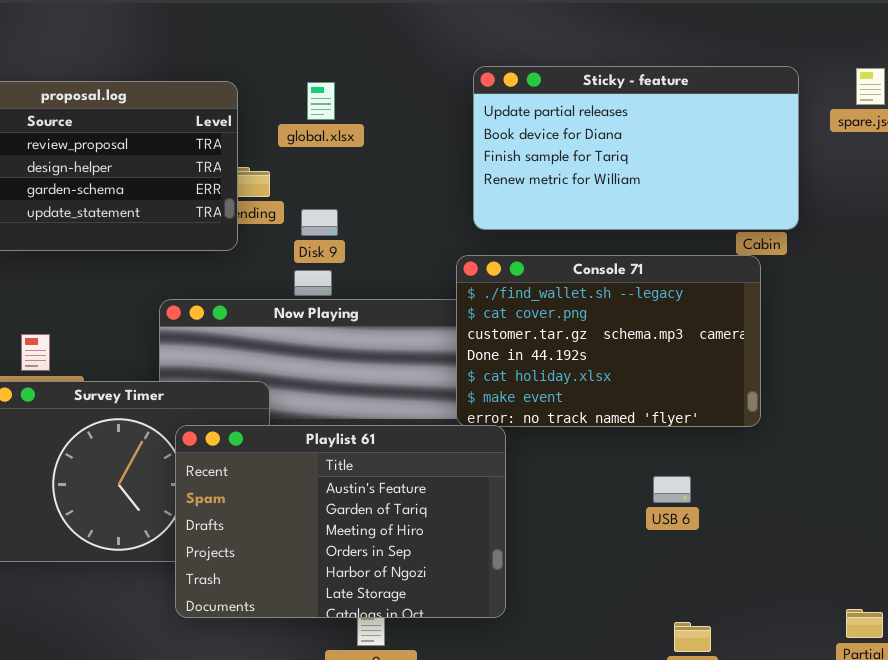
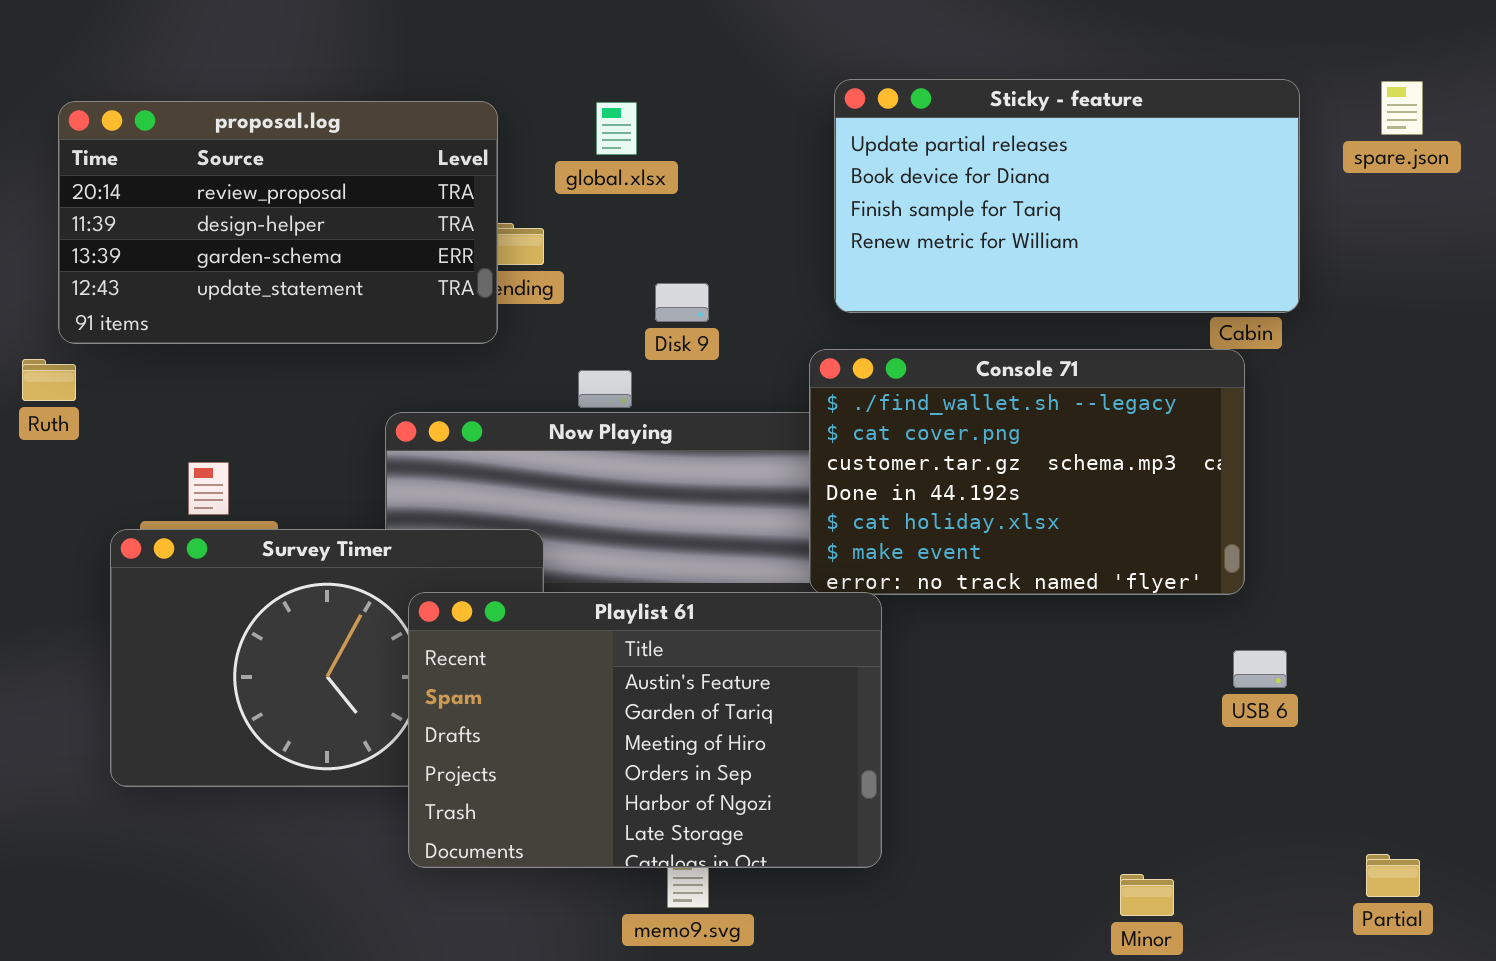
Disk 9: [301,209,338,236] -> [655,283,709,322], moved
USB 6: [653,476,691,503] -> [1233,650,1287,688], moved

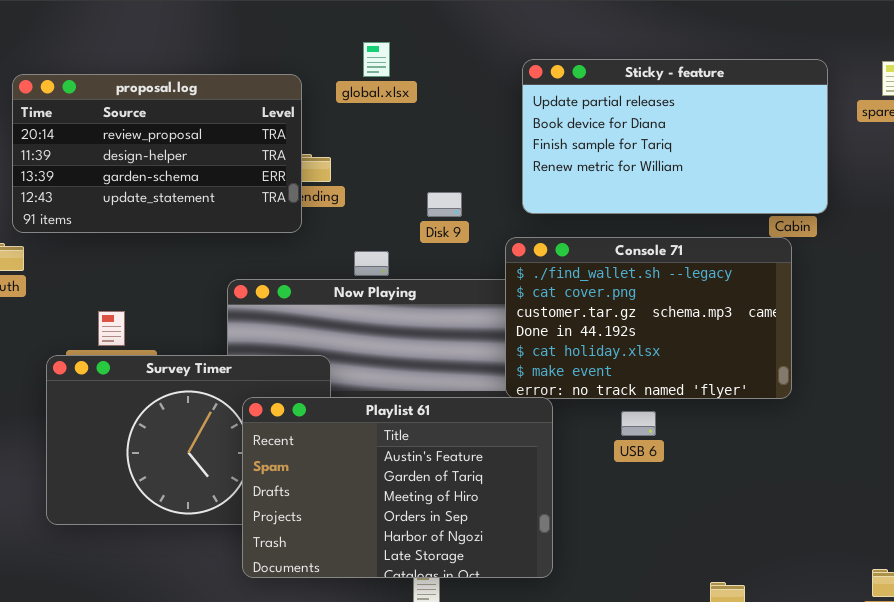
global.xlsx: [596,102,637,155] -> [363,42,390,77], moved
Disk 9: [655,283,709,322] -> [427,192,462,217], moved
USB 6: [1233,650,1287,688] -> [621,411,656,436], moved

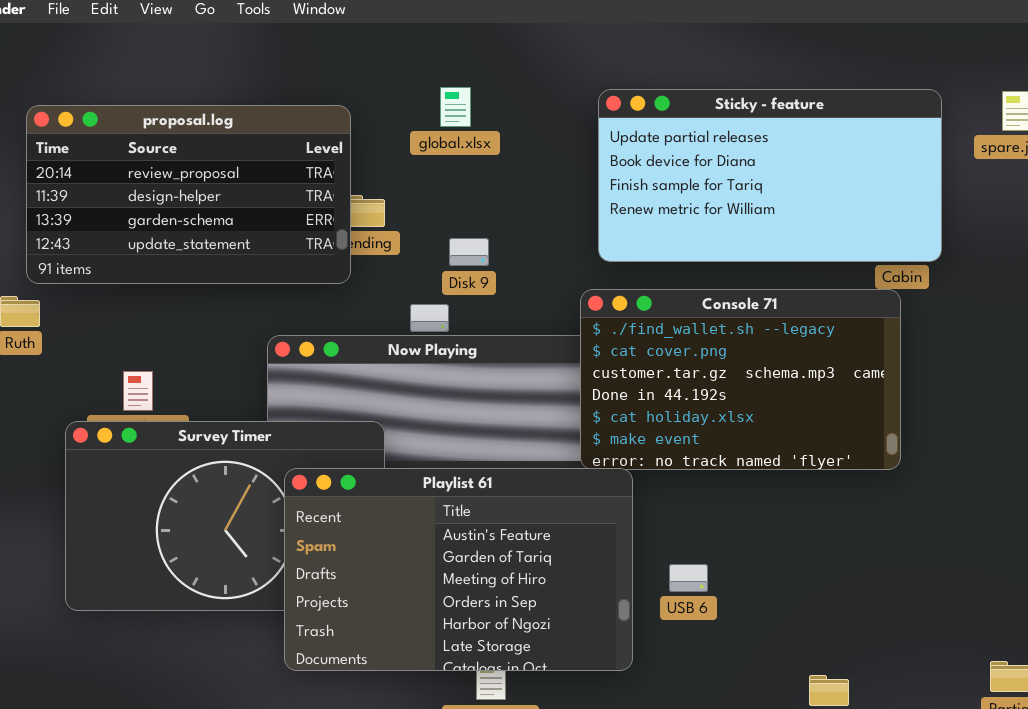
global.xlsx: [363,42,390,77] -> [440,87,471,127], moved
Disk 9: [427,192,462,217] -> [449,238,489,266], moved
USB 6: [621,411,656,436] -> [669,564,708,592], moved

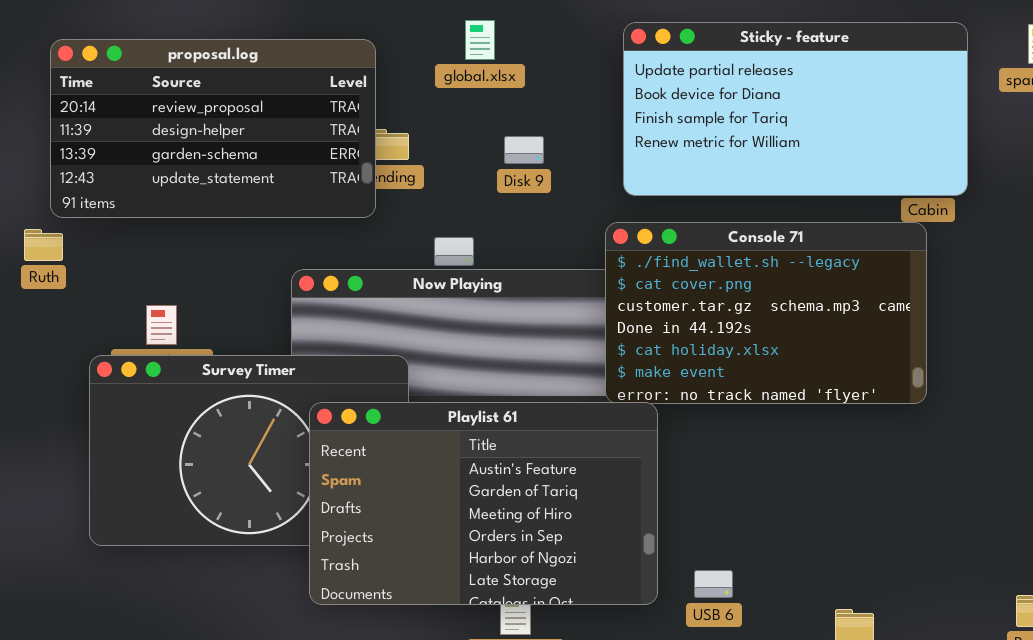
Disk 9: [449,238,489,266] -> [504,136,544,164], moved
USB 6: [669,564,708,592] -> [694,570,733,598], moved

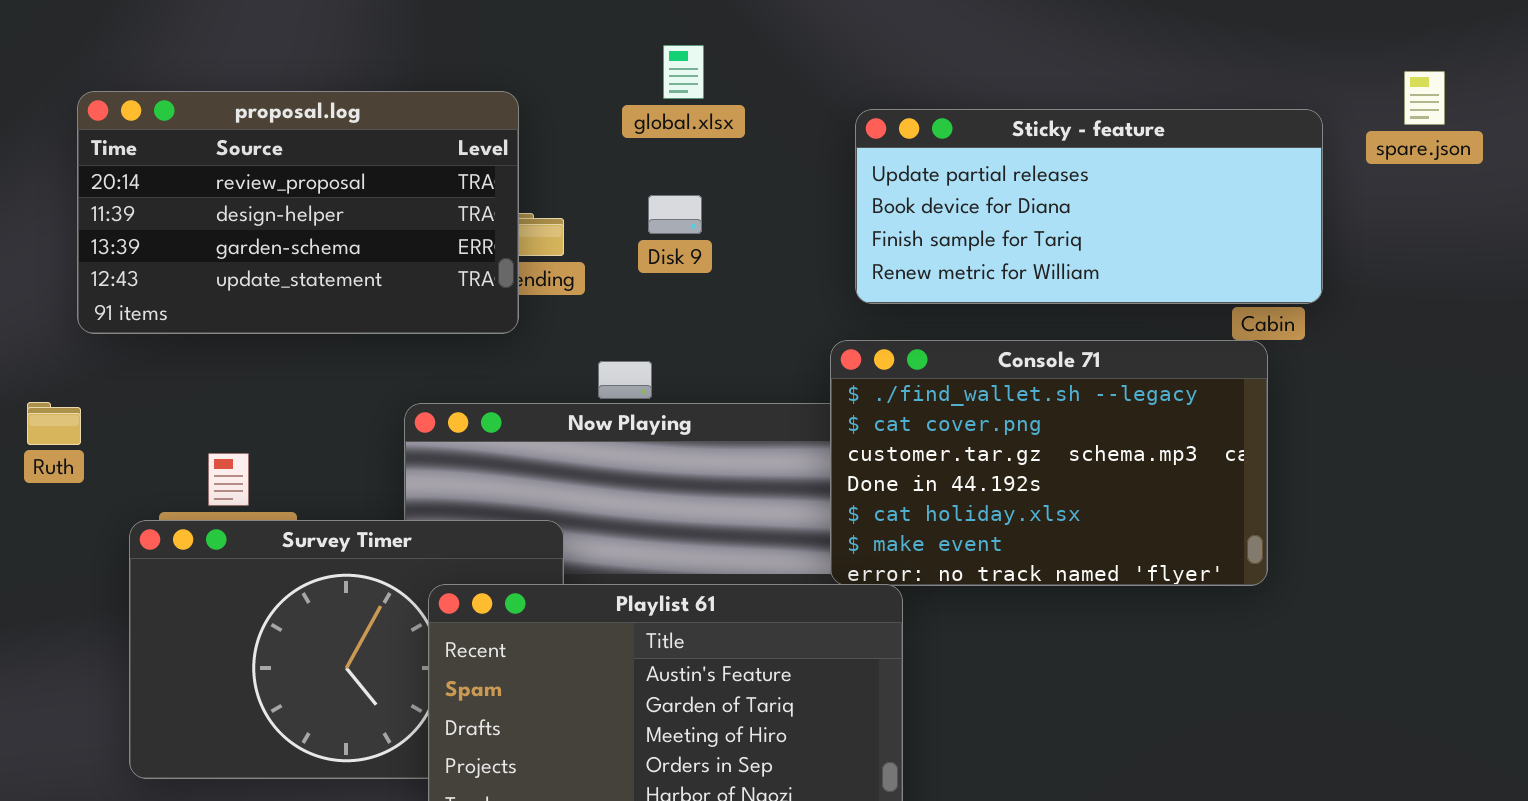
global.xlsx: [465,20,495,60] -> [663,45,704,99], moved
Sticky - feature: [623,22,968,196] -> [855,109,1323,304], resized
Disk 9: [504,136,544,164] -> [648,195,702,234], moved
Ruth: [24,229,63,261] -> [27,402,81,445], moved

